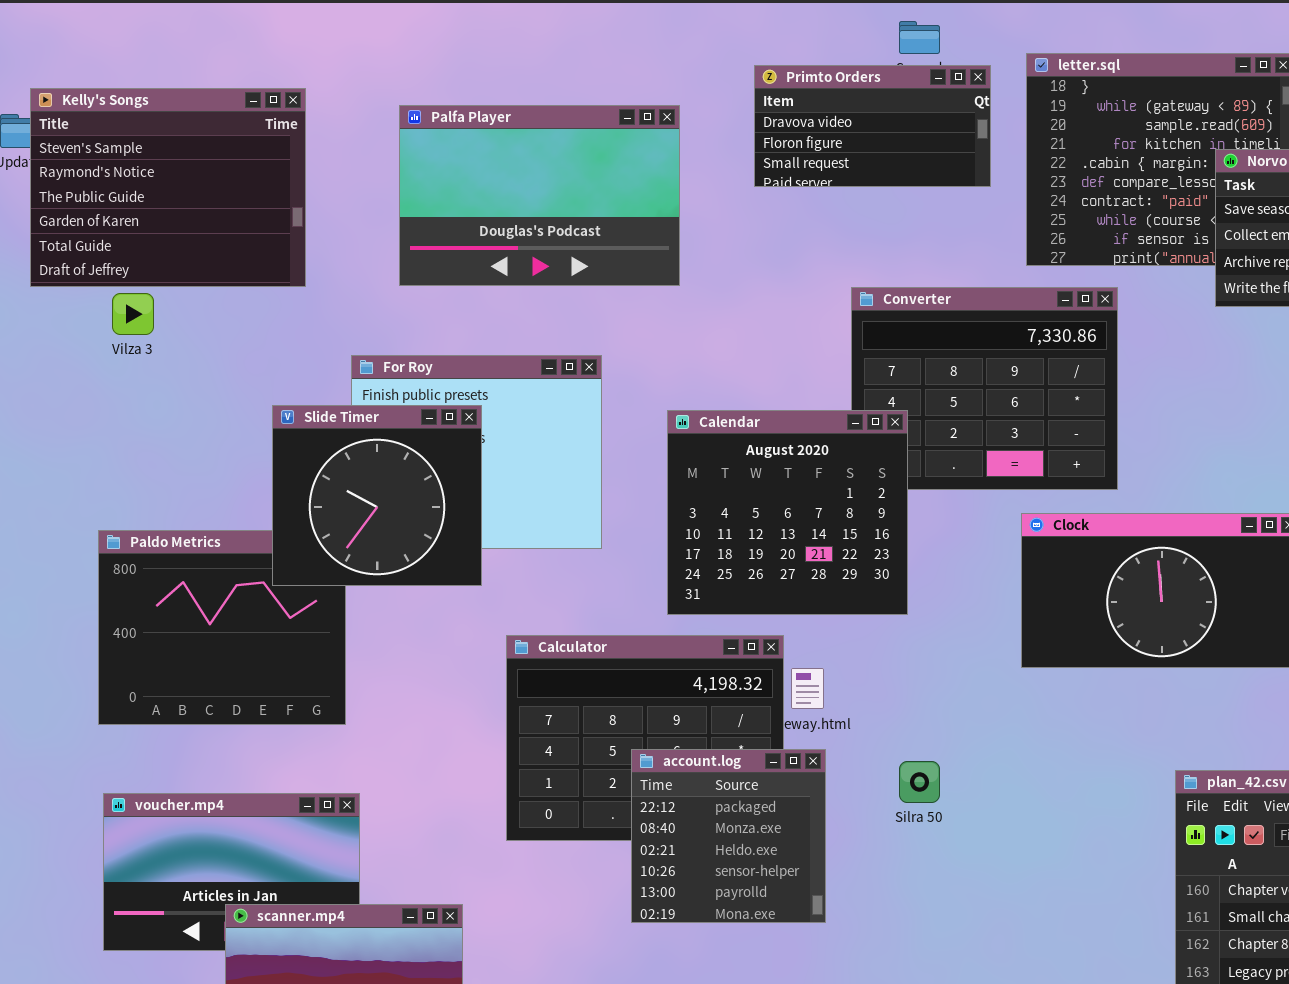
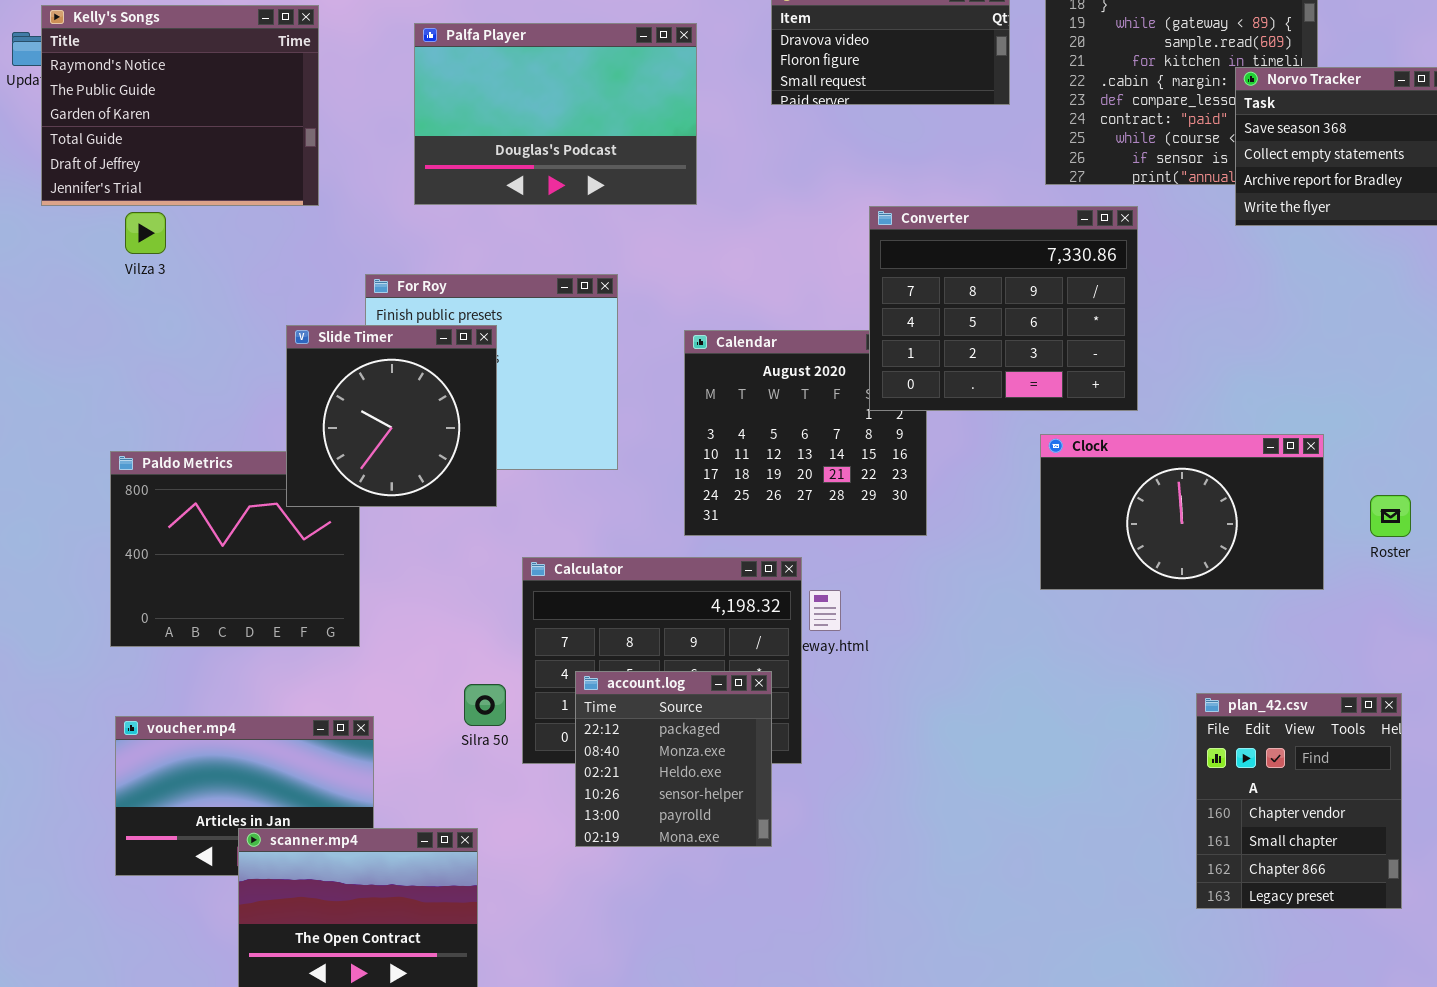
Kelly's Songs: [30,88,306,287] -> [41,5,319,206], scrolled down 1 row
Converter: [851,287,1118,490] -> [869,206,1138,411], raised
account.log: [631,749,826,923] -> [575,671,772,847], moved
Silra 50: [899,761,940,803] -> [464,684,506,726], moved

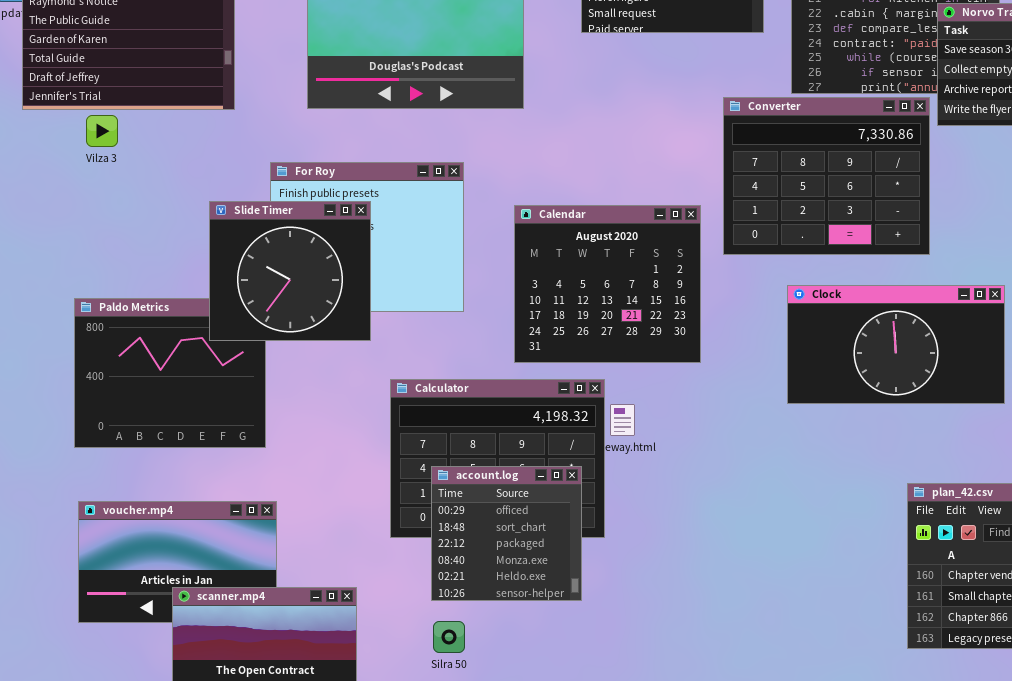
Converter: [869,206,1138,411] -> [723,97,930,255], moved
account.log: [575,671,772,847] -> [431,466,582,601], scrolled up 2 rows
Silra 50: [464,684,506,726] -> [433,621,465,653], moved

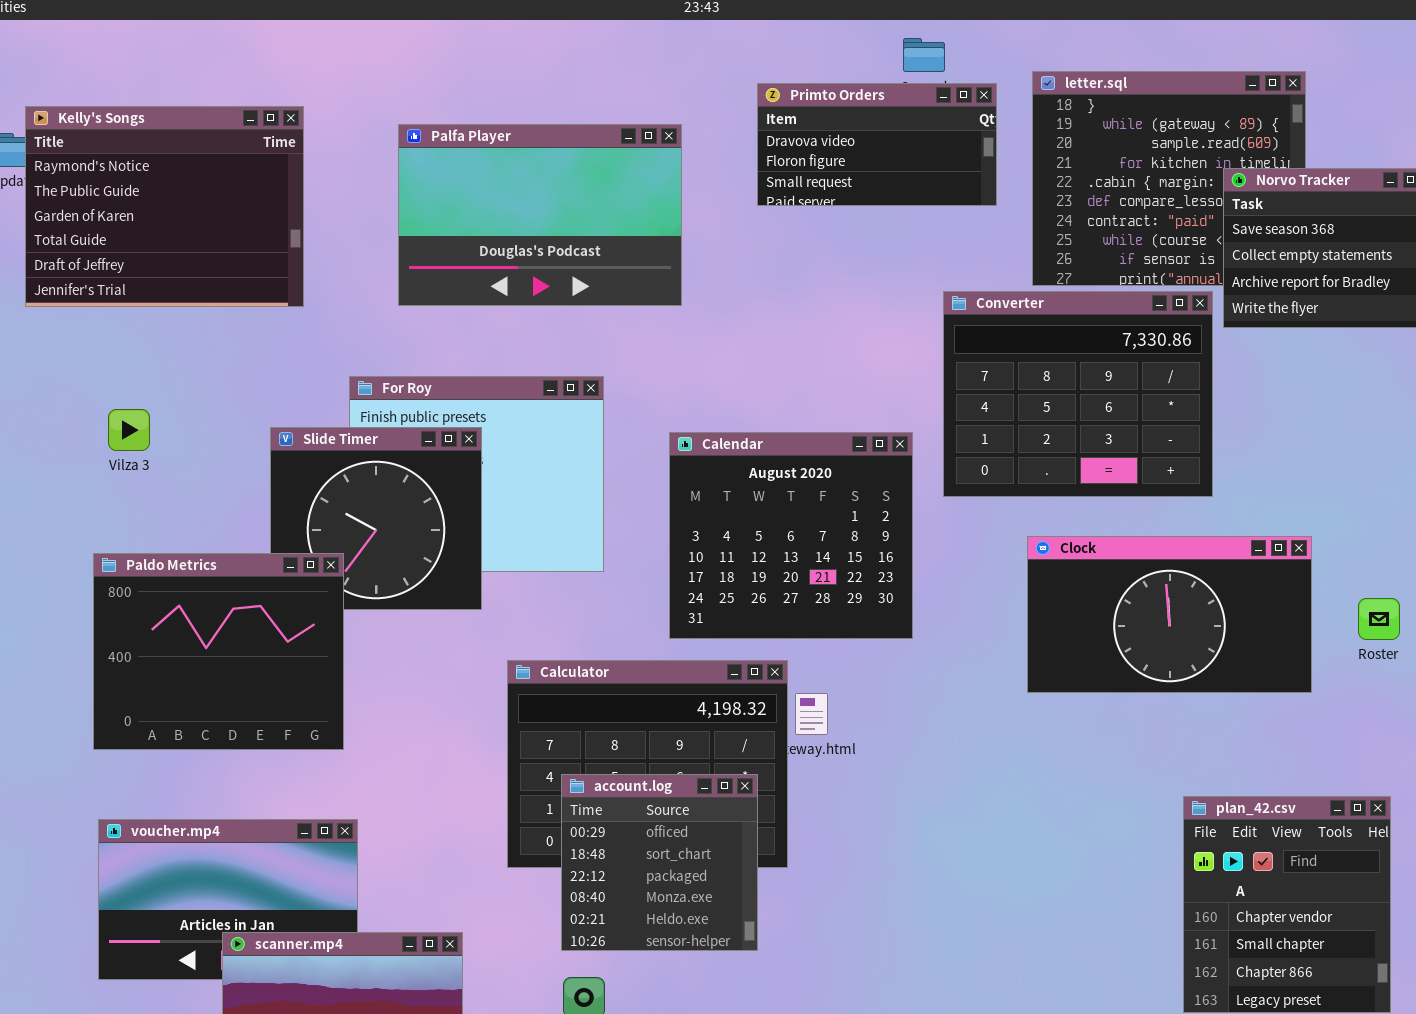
Vilza 3: [86,115,118,147] -> [108,409,150,451], moved
Paldo Metrics: [74,298,266,448] -> [93,553,344,750], raised

